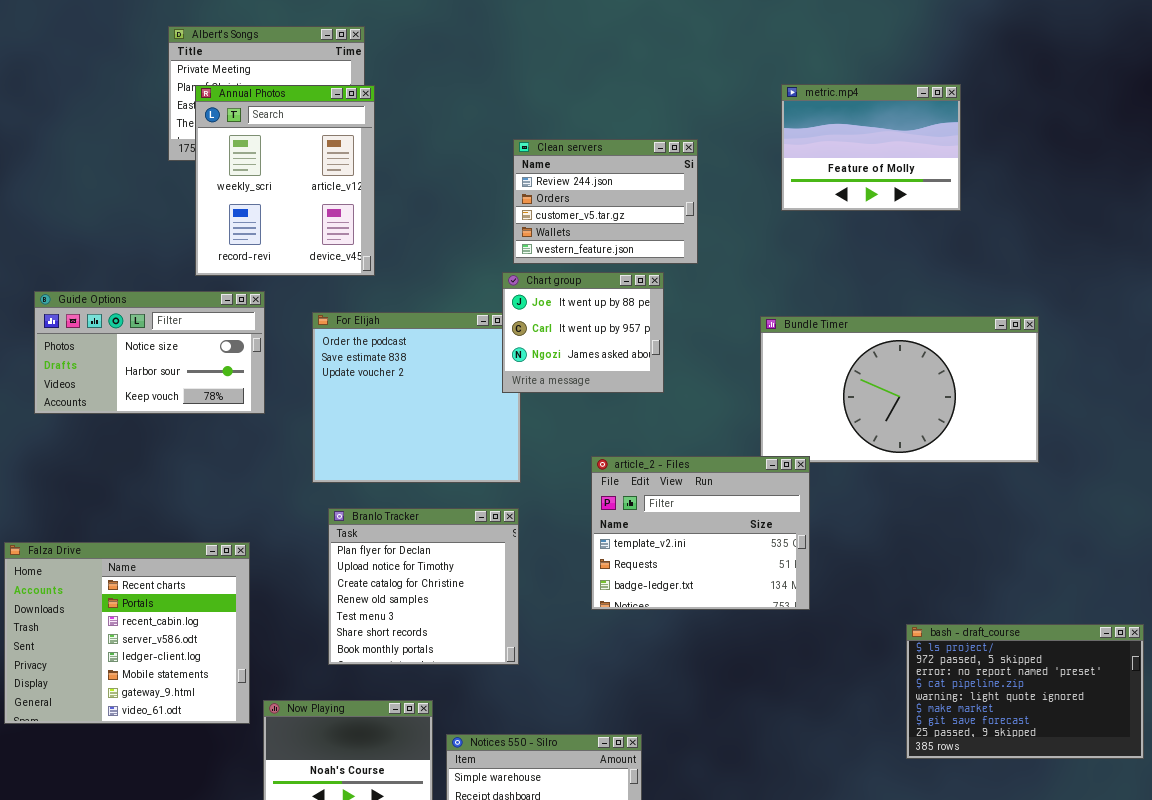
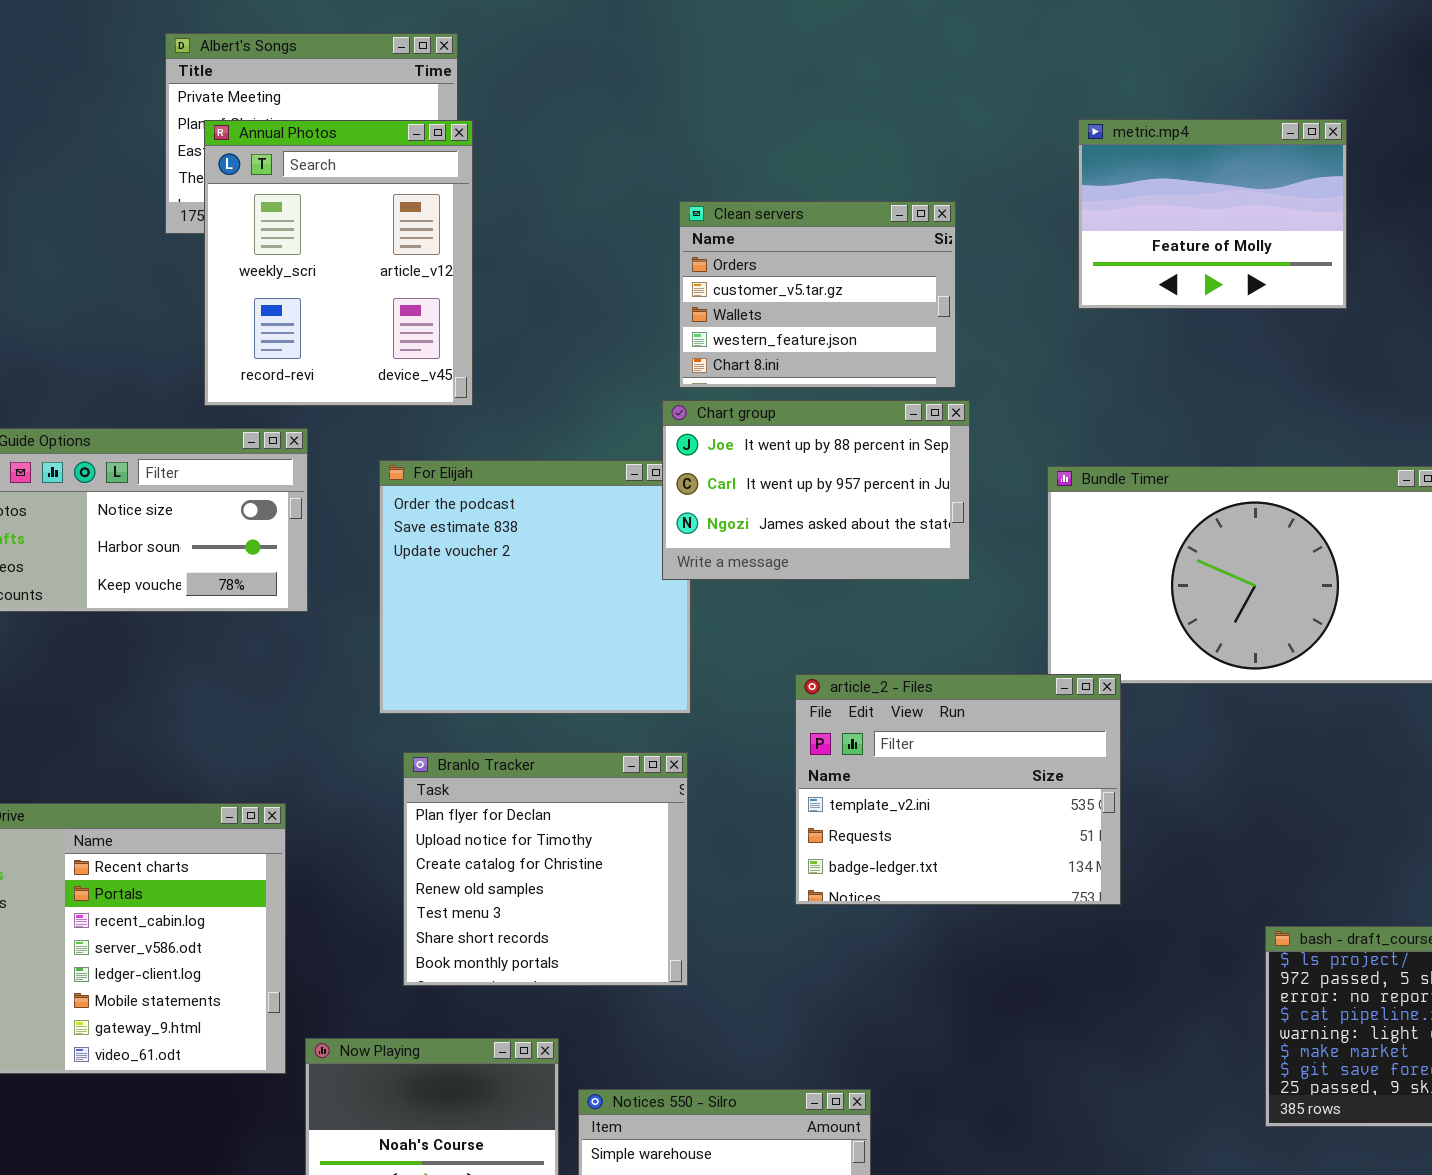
Clean servers: [513,139,698,264] -> [679,201,956,388], scrolled down 1 row
Chart group: [502,272,664,393] -> [662,400,970,580], resized

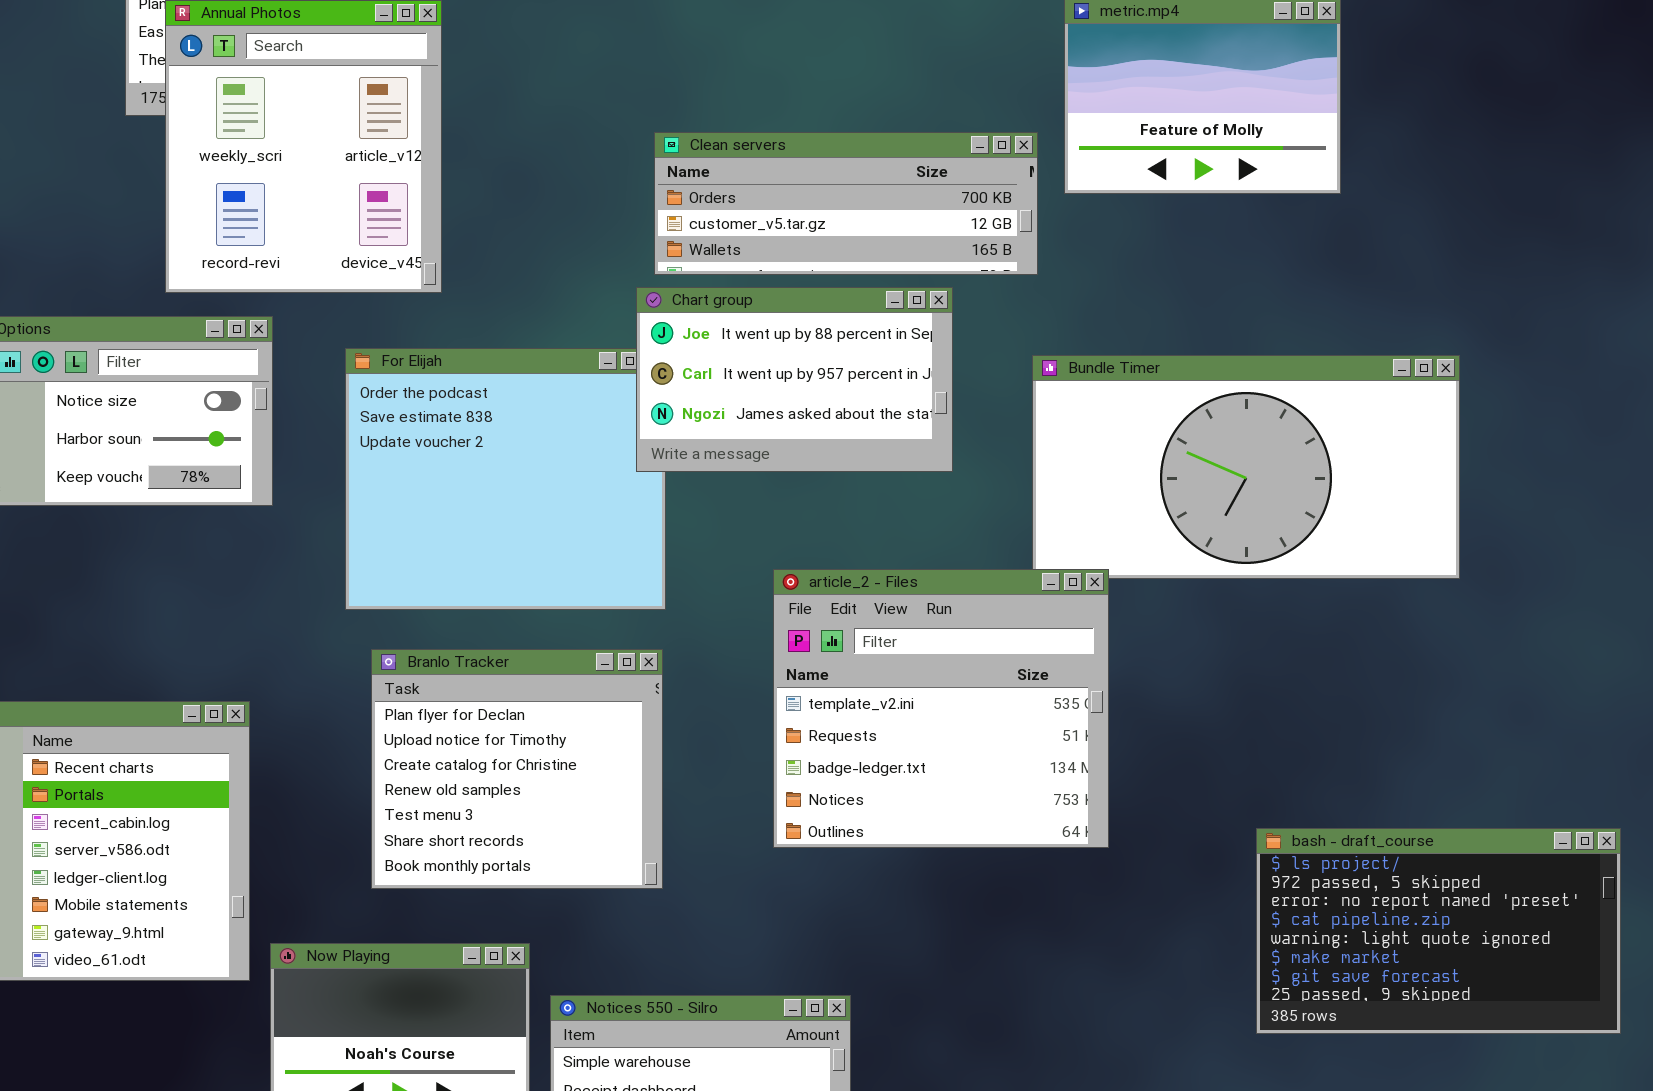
Clean servers: [679,201,956,388] -> [654,132,1038,275], resized
article_2 - Files: [795,674,1121,905] -> [773,569,1109,848], resized

